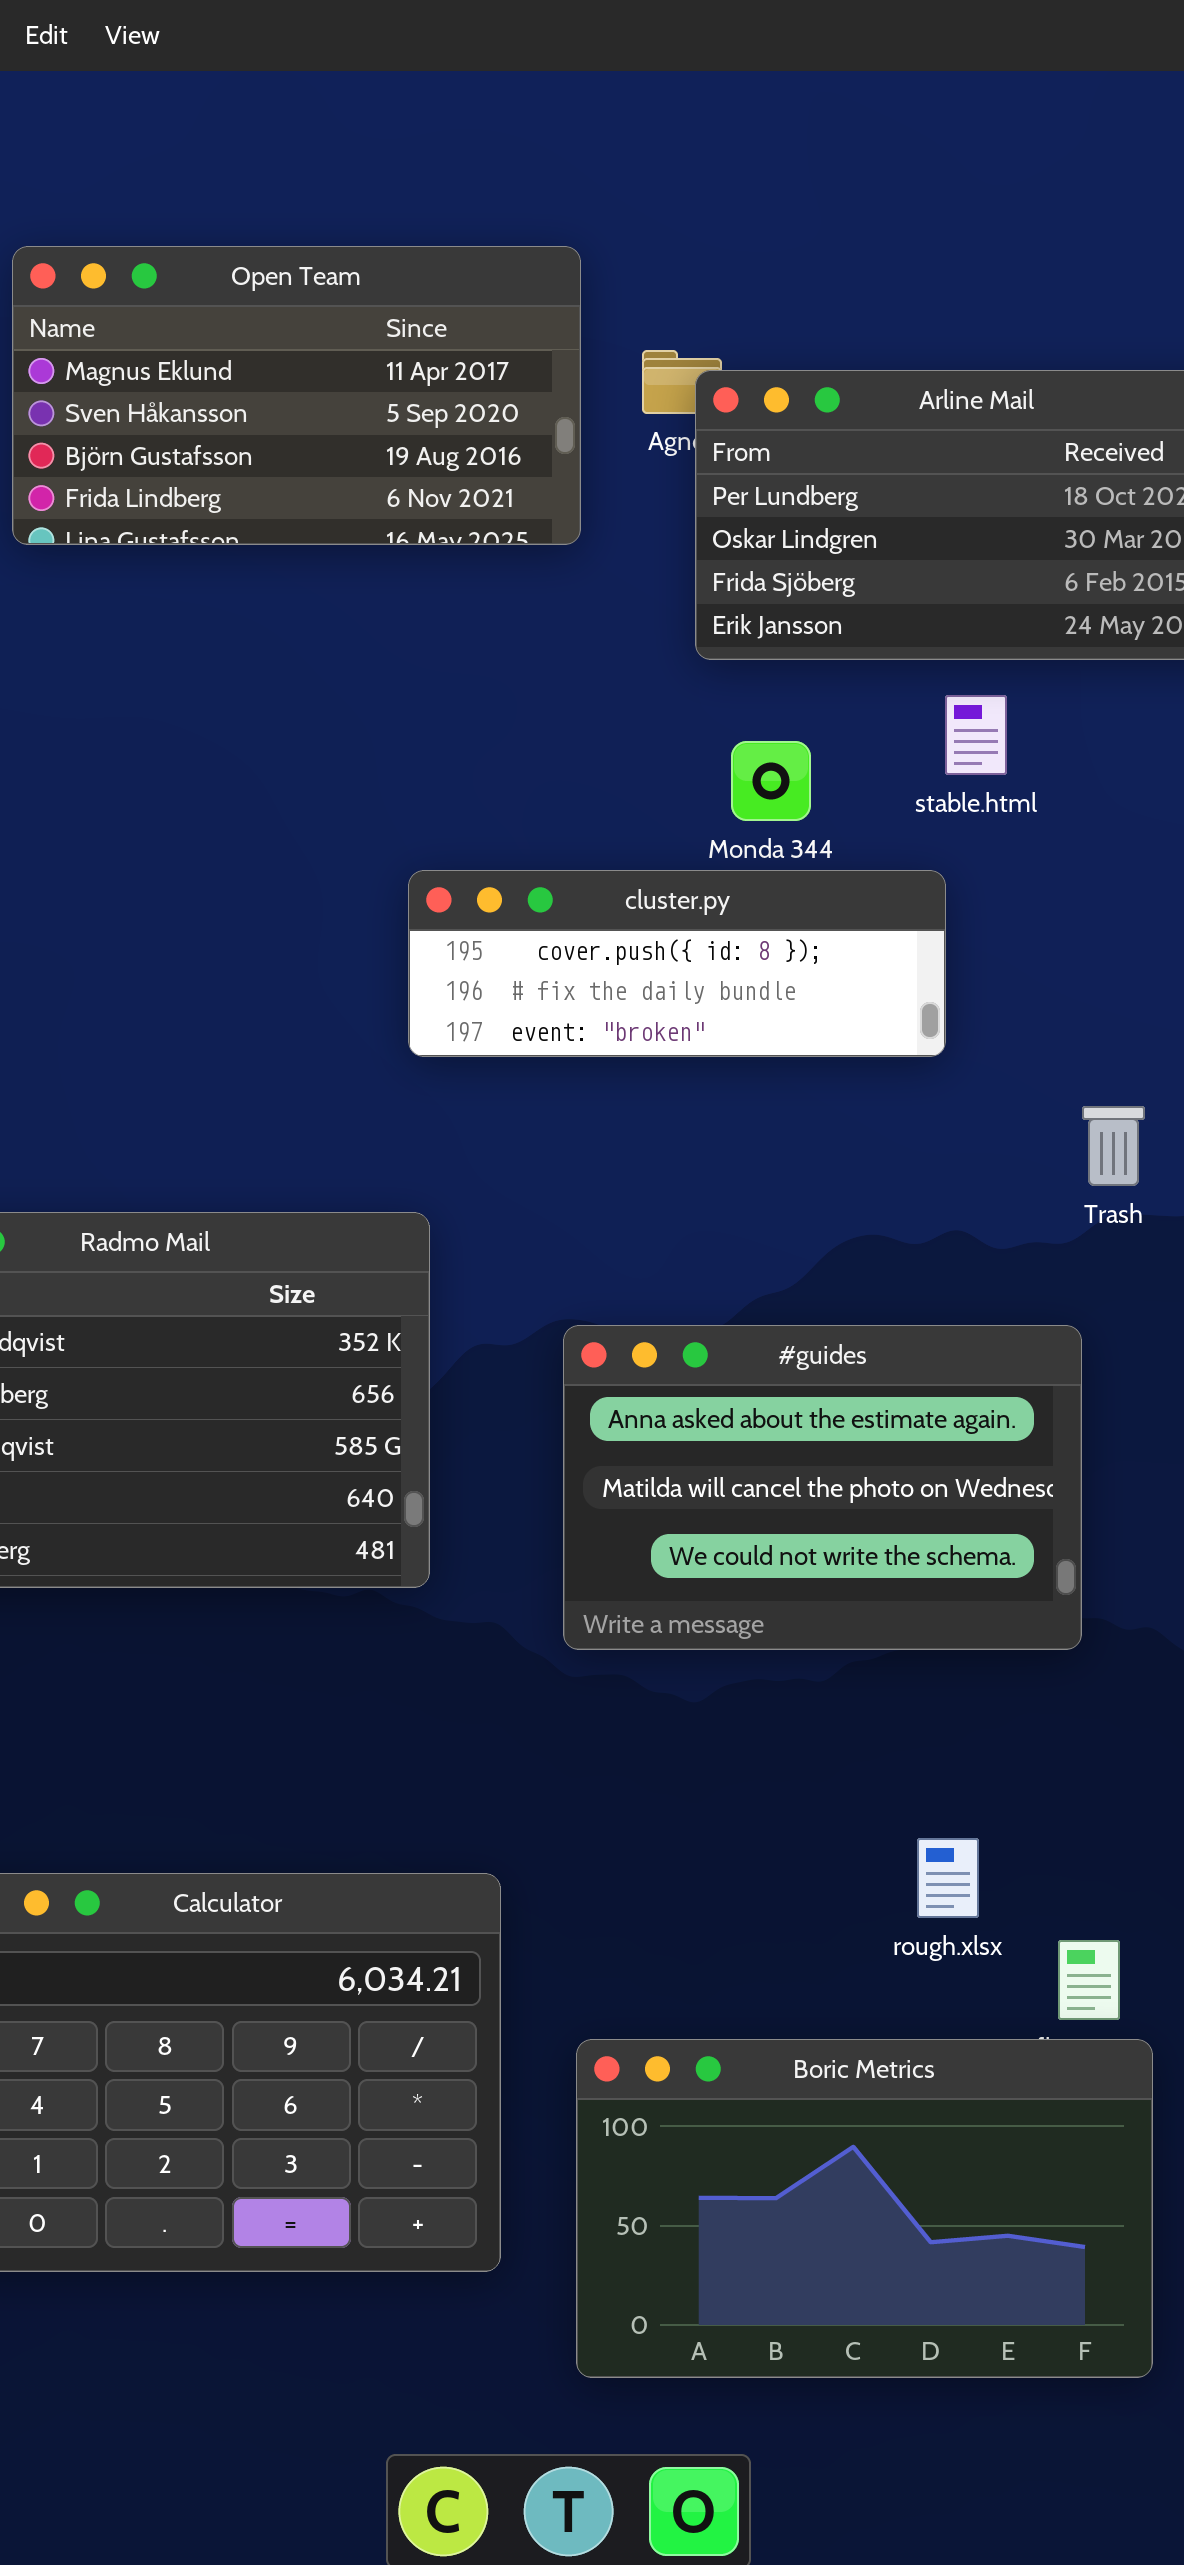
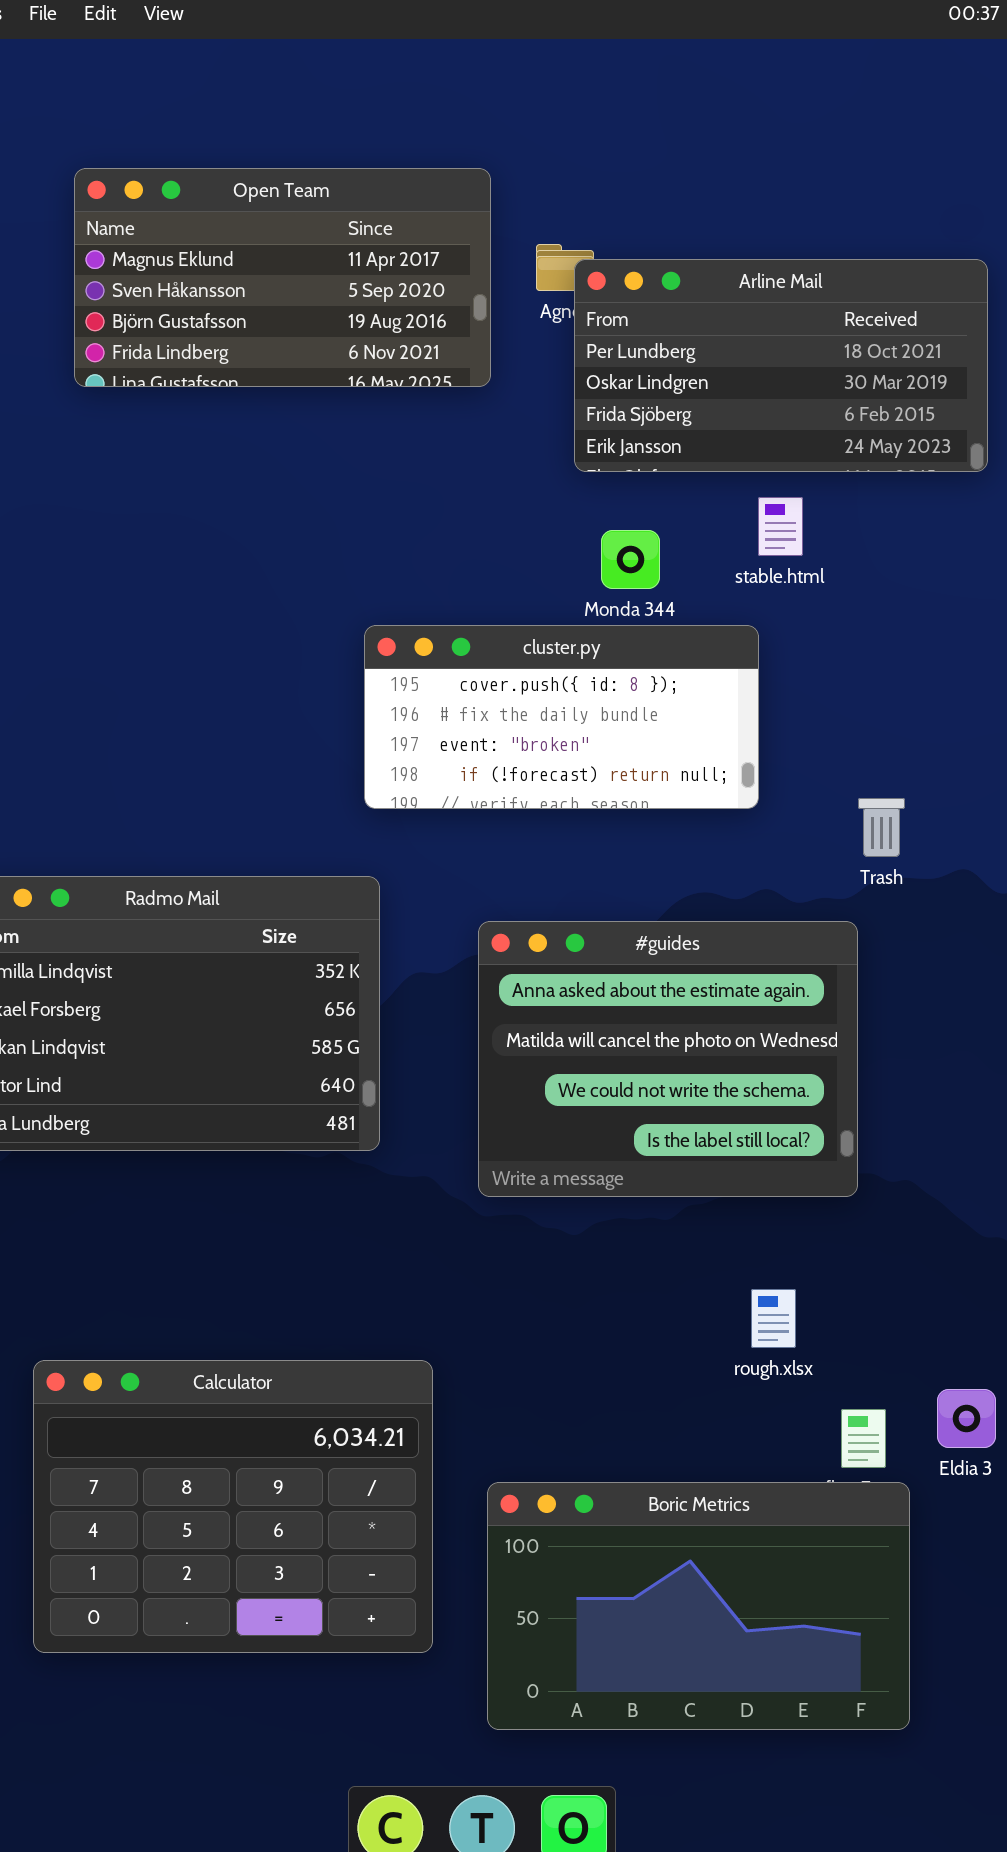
cluster.py: [408,870,946,1057] -> [364,625,759,809], resized
#guides: [563,1325,1082,1650] -> [478,921,858,1197], resized
rough.xlsx: [917,1838,979,1918] -> [751,1289,796,1348], moved

